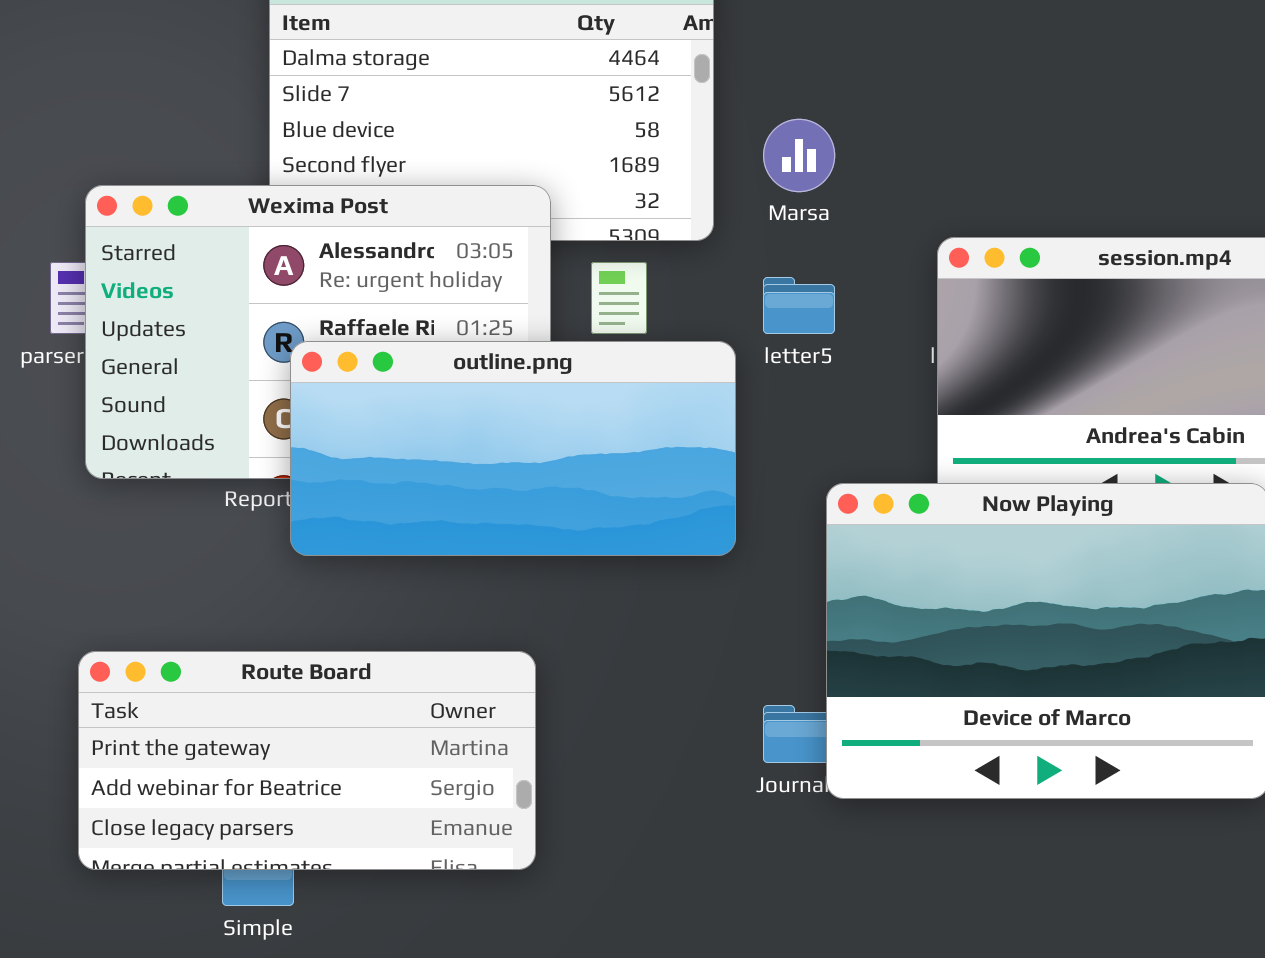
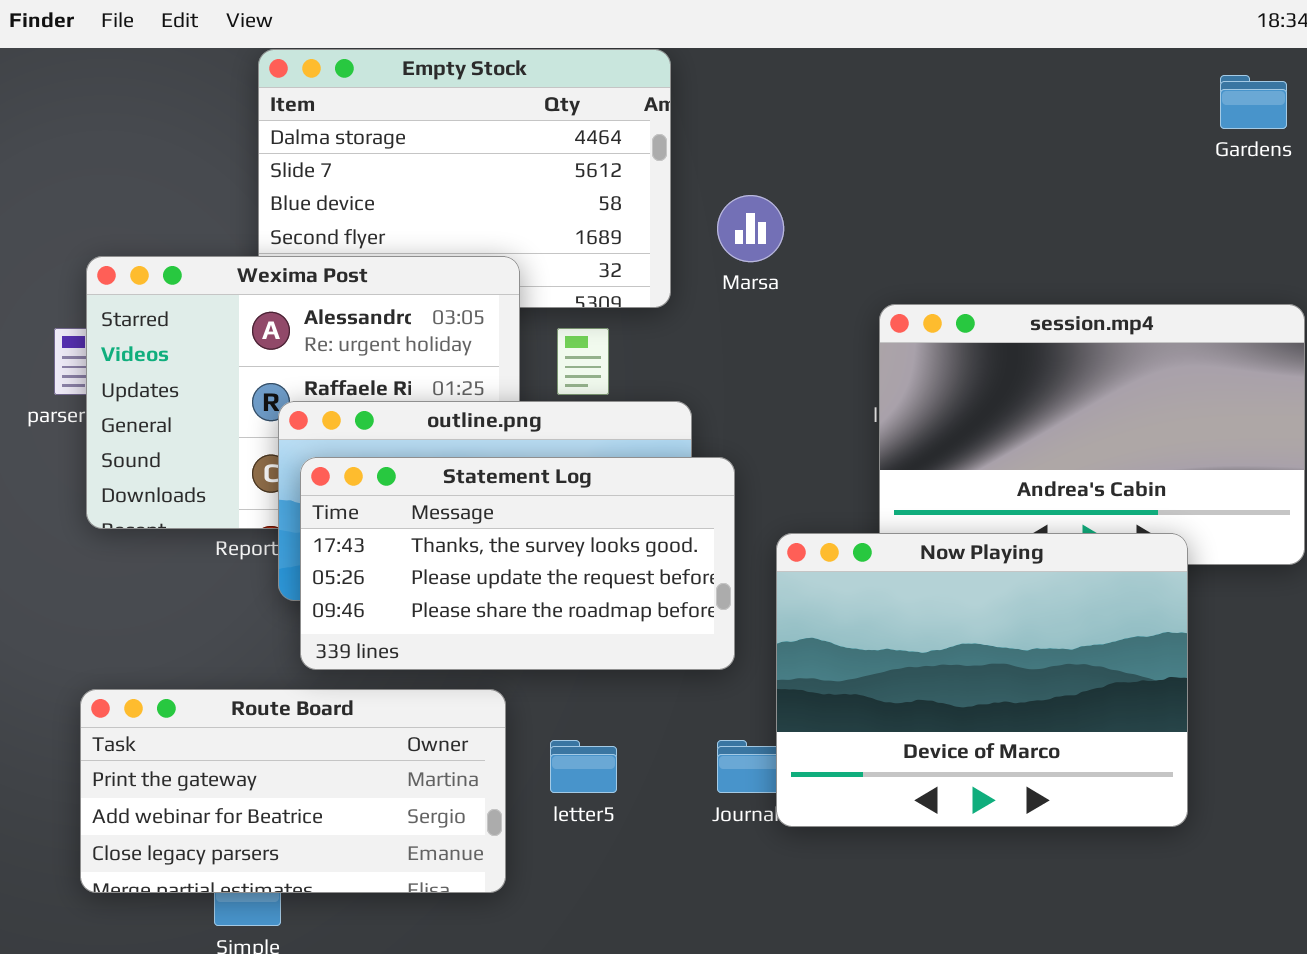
letter5: [763,277,835,334] -> [550,740,617,793], moved
Statement Log: none -> [300,457,735,670], opened

